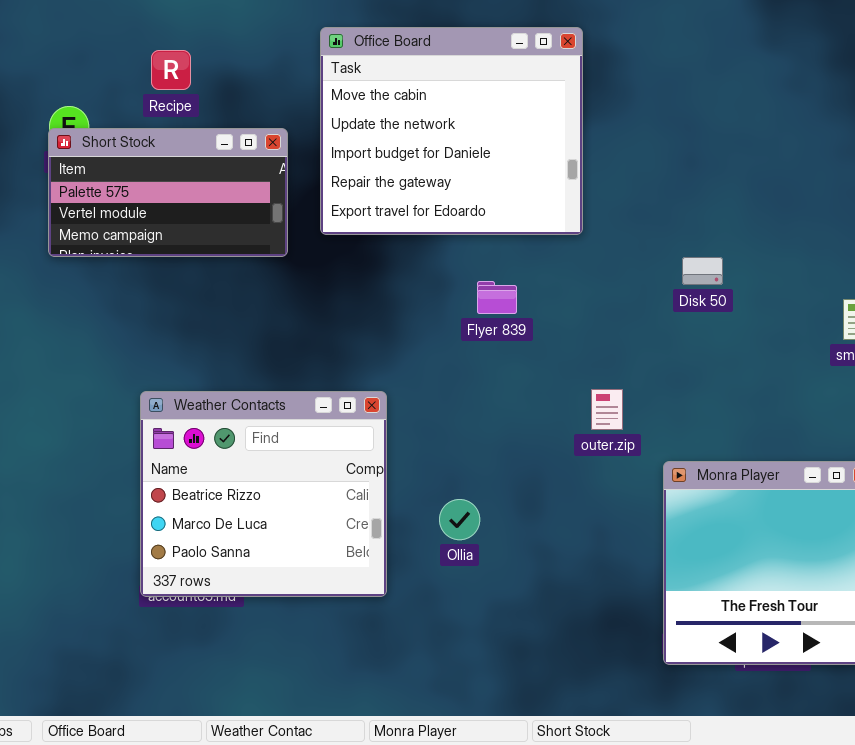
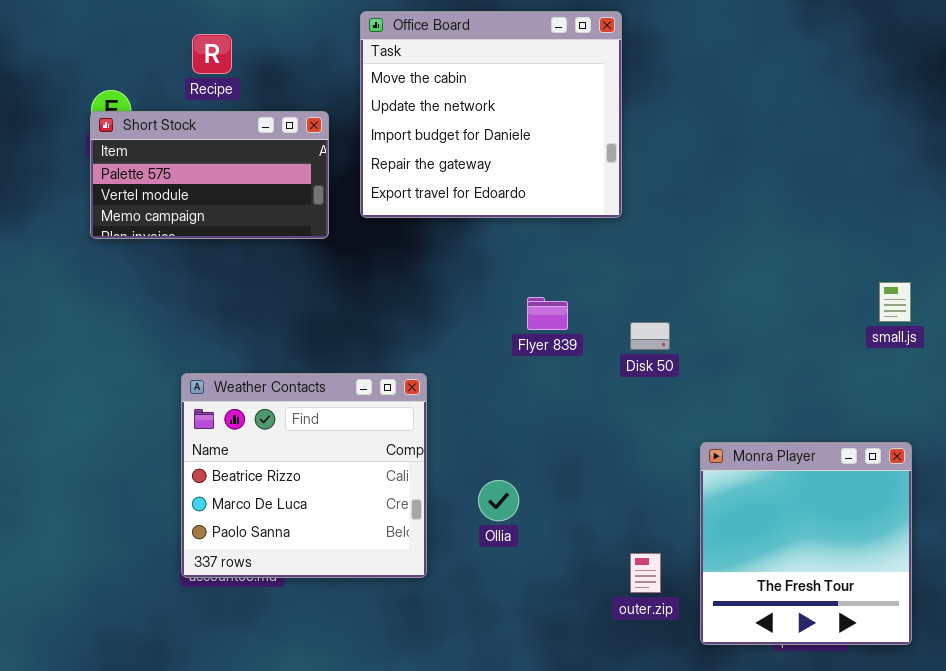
Disk 50: [682,257,723,285] -> [630,322,670,350], moved
Flyer 839: [477,281,517,314] -> [527,297,568,330], moved
outer.zip: [591,389,623,430] -> [630,553,661,593], moved

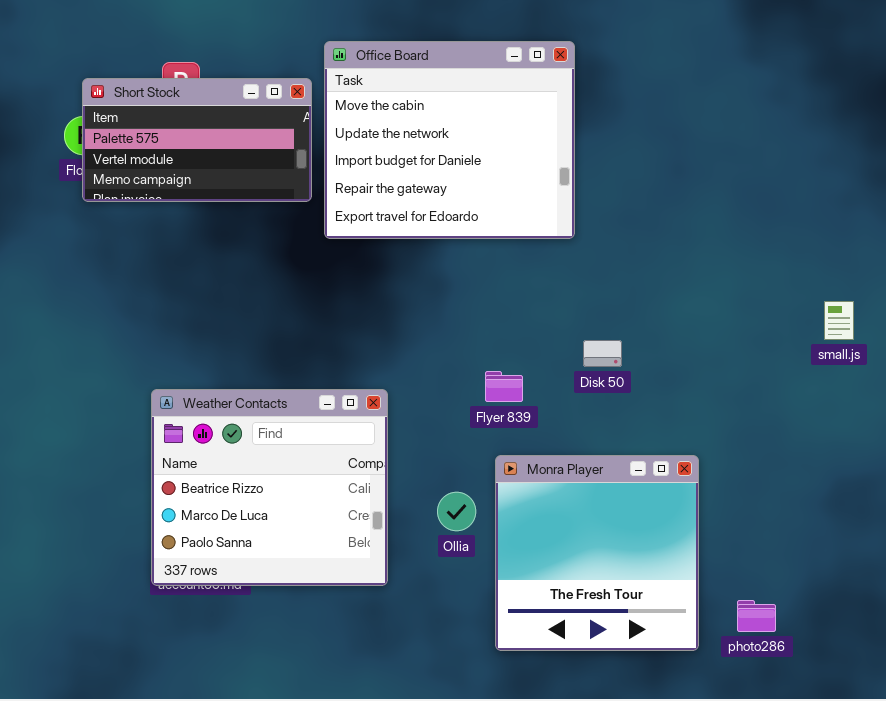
Short Stock: [90,111,329,239] -> [82,78,312,202], moved
Flyer 839: [527,297,568,330] -> [485,371,523,402], moved
Monra Player: [700,442,912,645] -> [495,455,699,651], moved

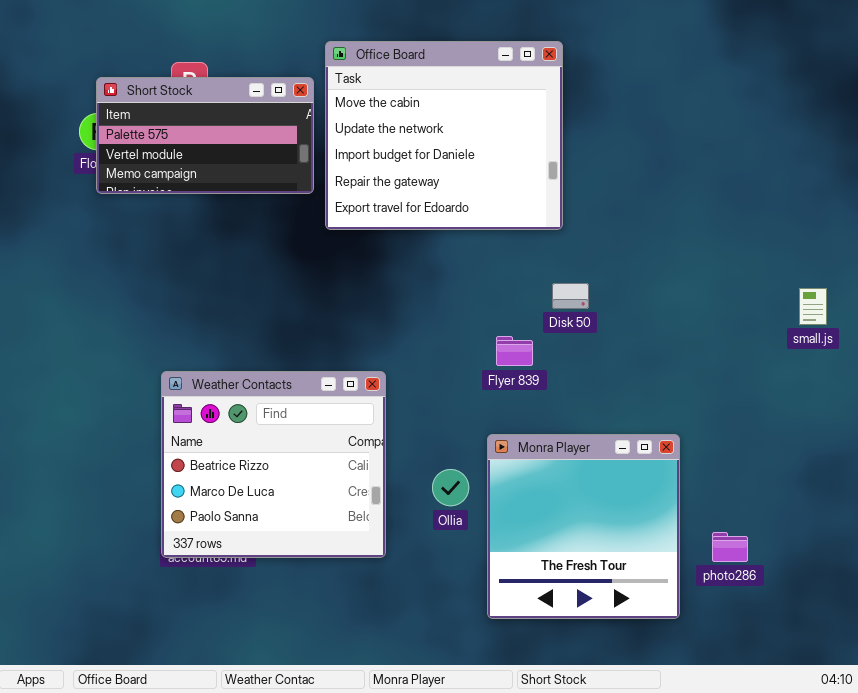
Disk 50: [583,340,622,367] -> [552,283,589,309], moved
Flyer 839: [485,371,523,402] -> [496,336,533,366], moved
photo286: [737,600,776,632] -> [712,532,748,562], moved

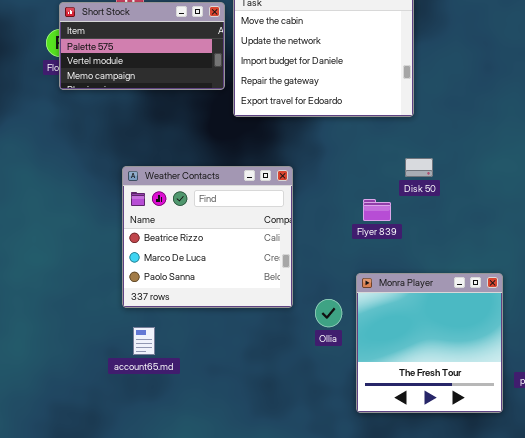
Weather Contacts: [161,371,386,558] -> [122,166,293,308], moved

